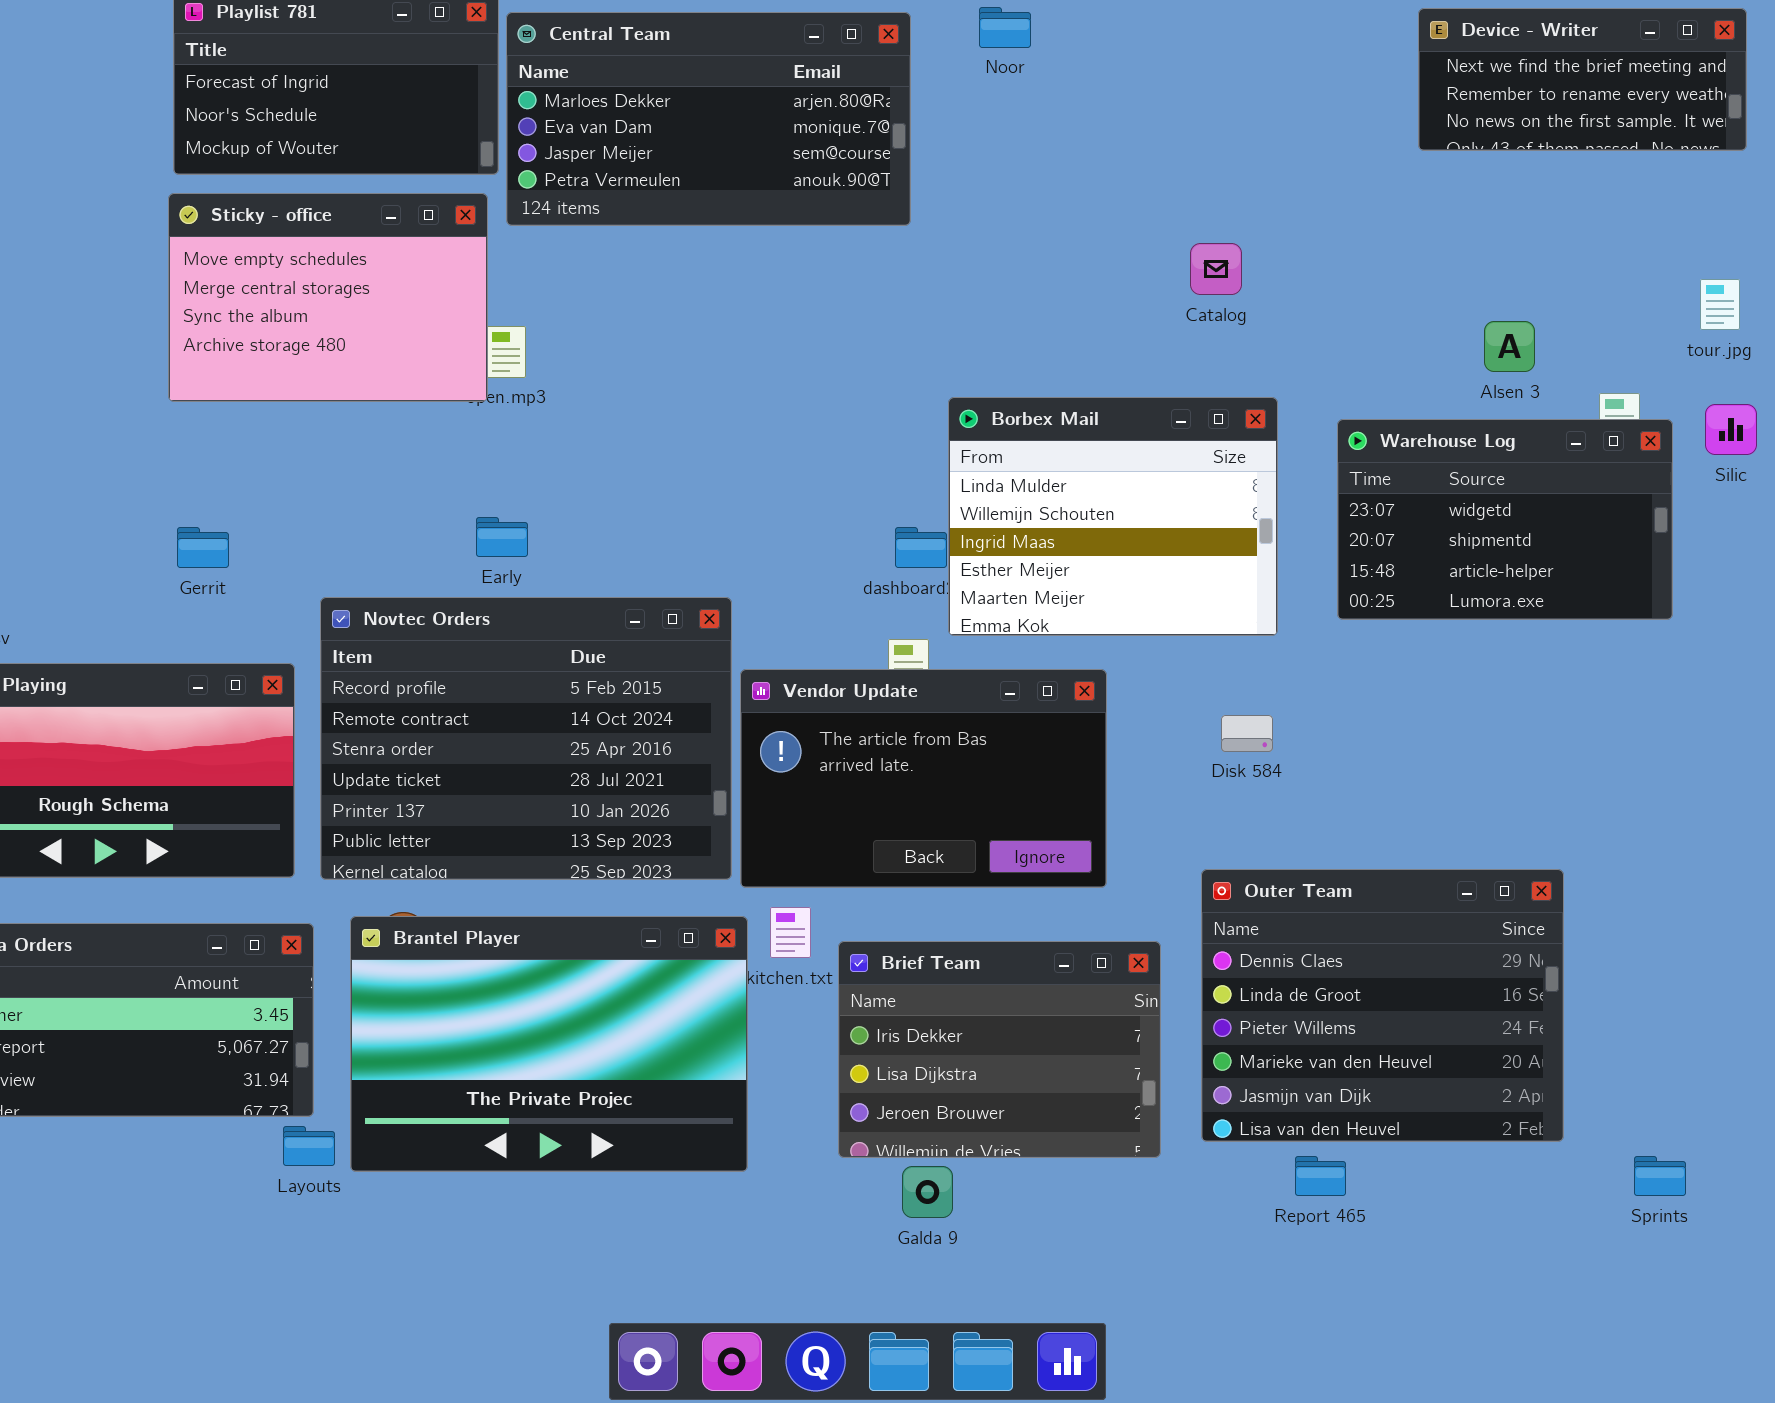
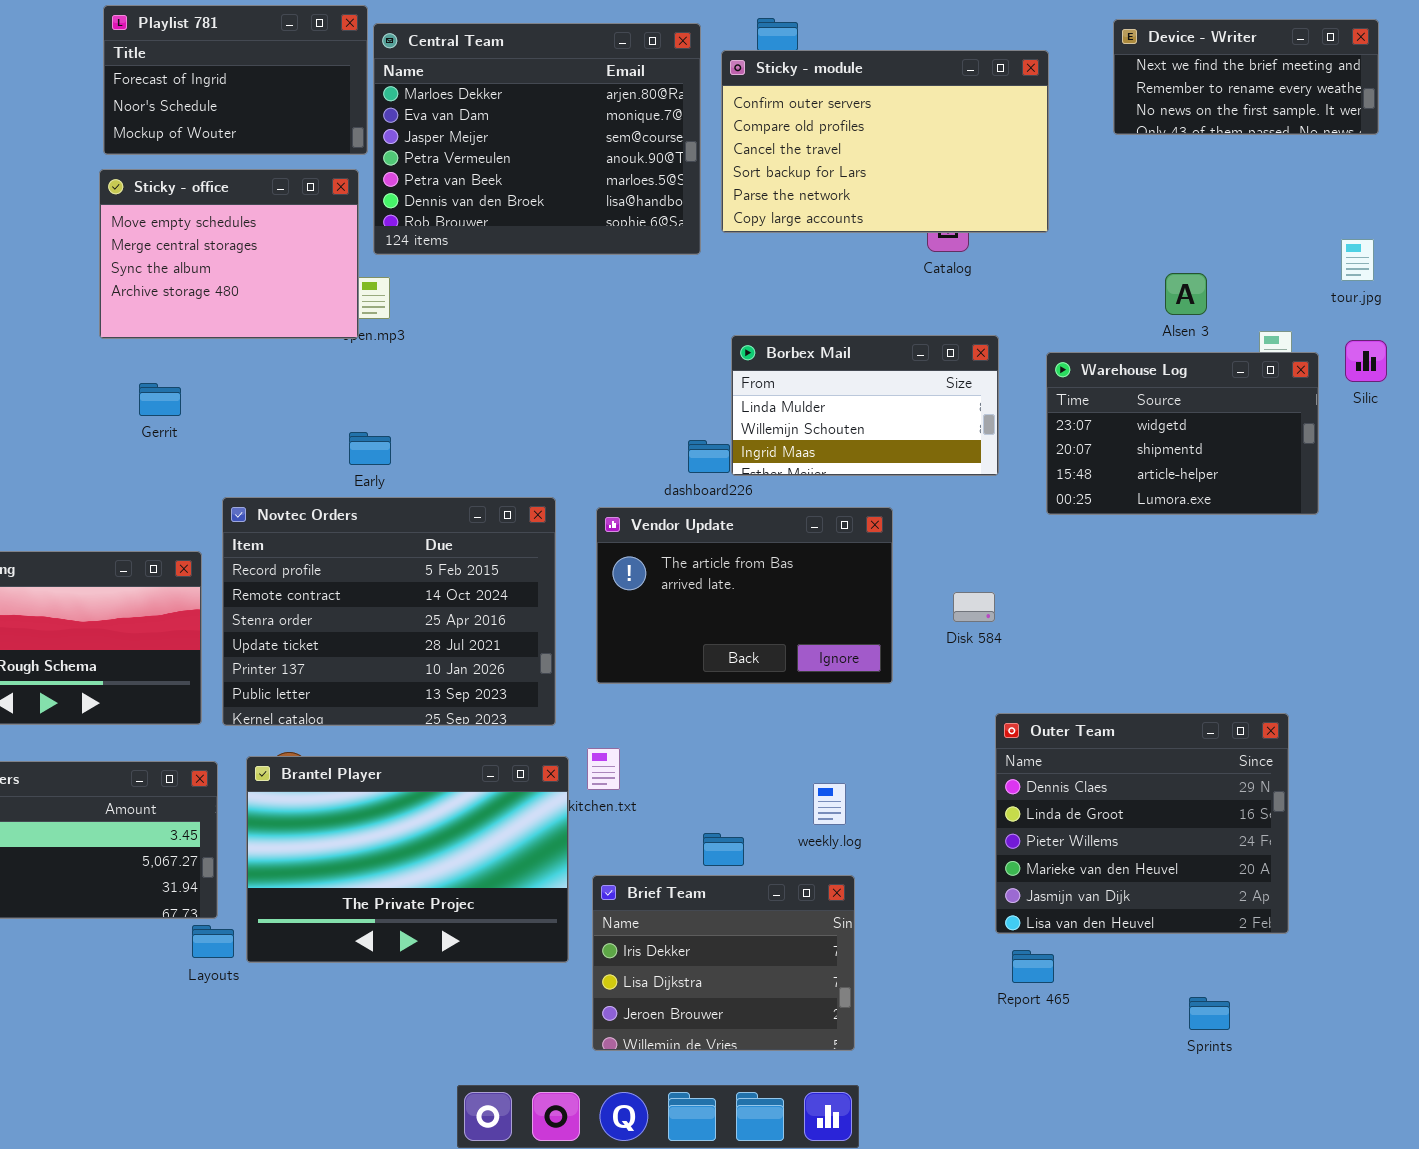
Central Team: [506,12,911,226] -> [373,23,701,255], resized
Sticky - module: none -> [721,50,1049,233], opened
Borbex Mail: [948,397,1278,636] -> [731,335,999,476], resized
Gerrit: [177,527,229,568] -> [139,383,181,416], moved
Vendor Update: [740,669,1107,888] -> [596,507,893,684], moved
Outer Team: [1201,869,1564,1142] -> [995,713,1289,934], moved
Brief Team: [838,941,1161,1158] -> [592,875,855,1051], moved
Sprints: [1634,1156,1686,1196] -> [1189,997,1230,1030], moved

